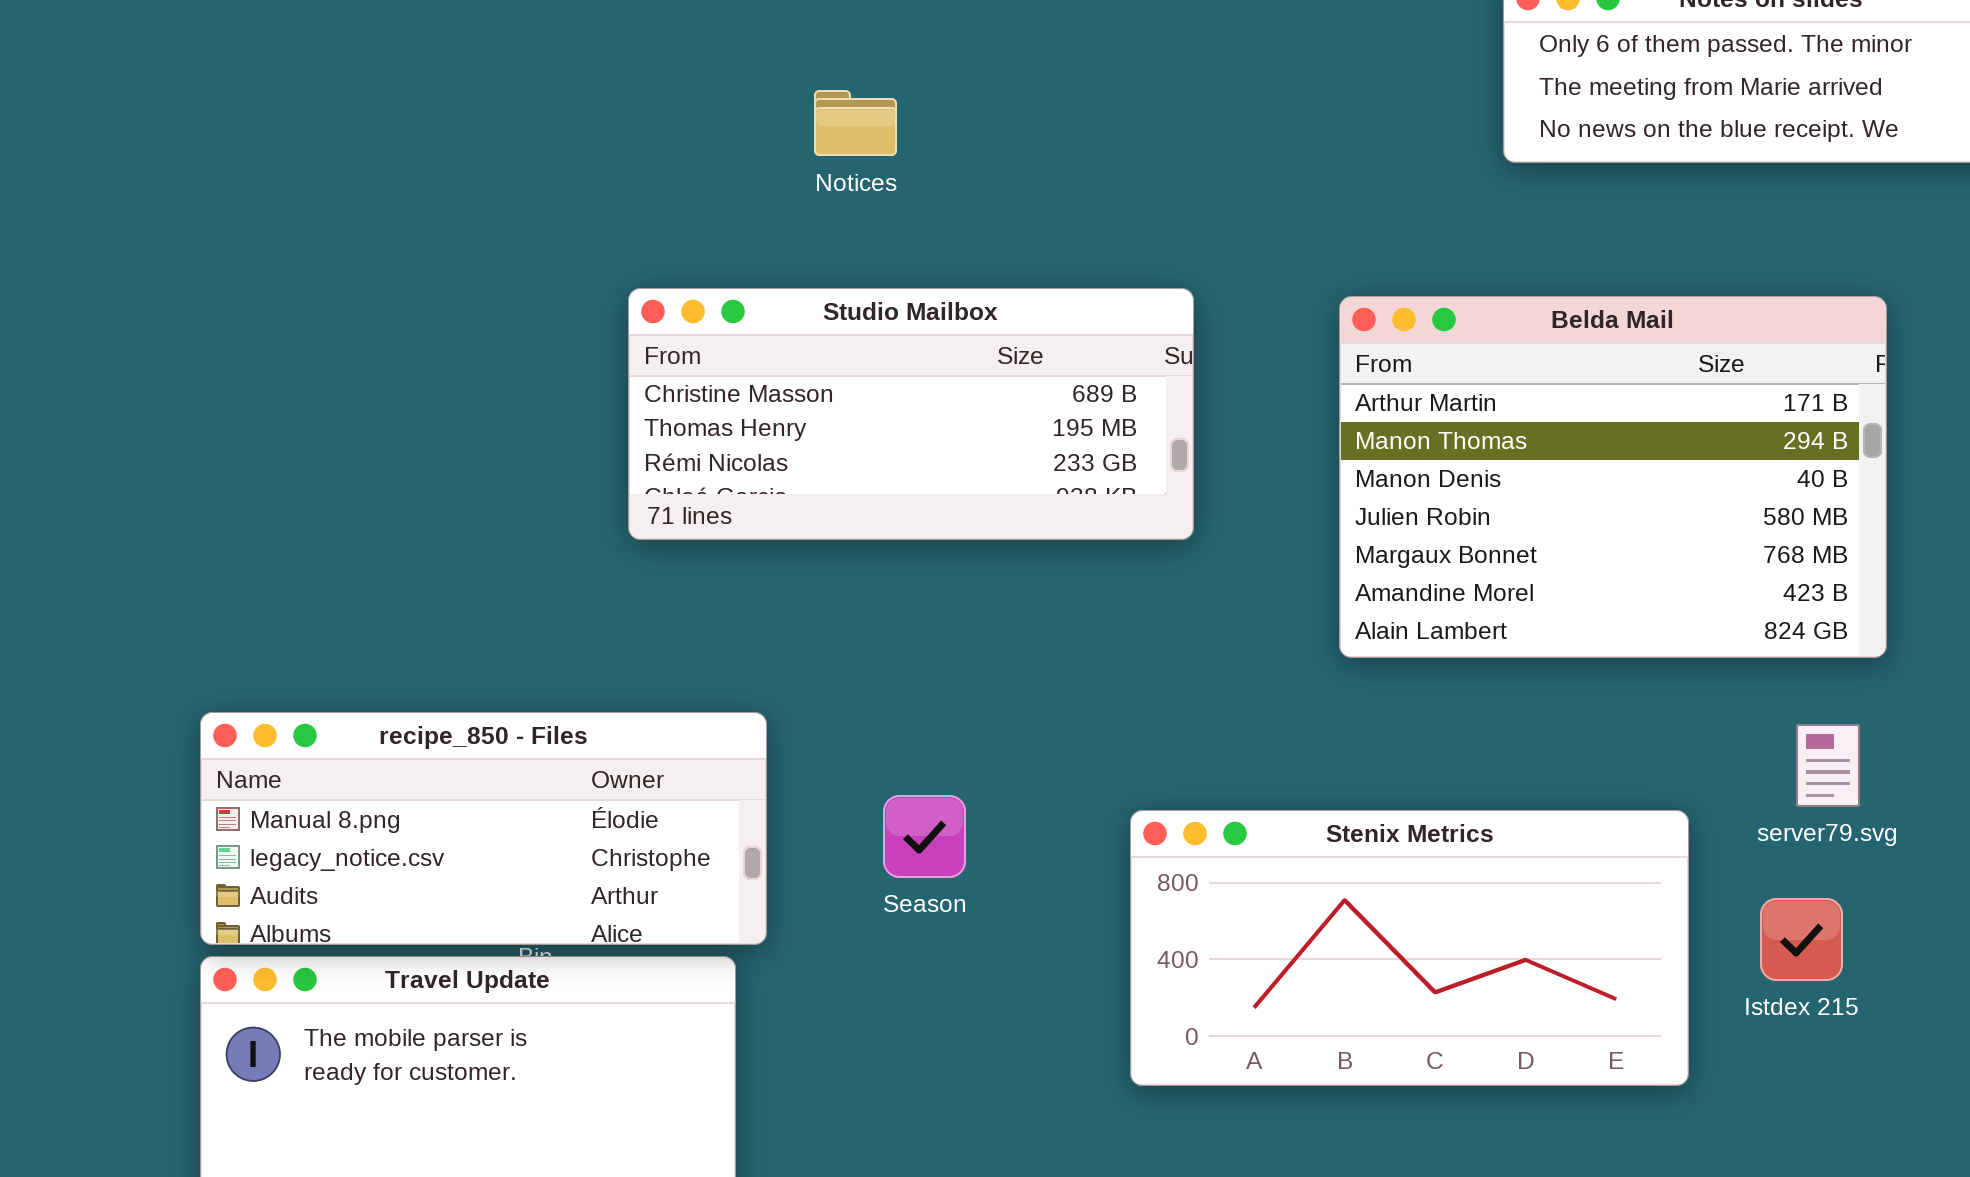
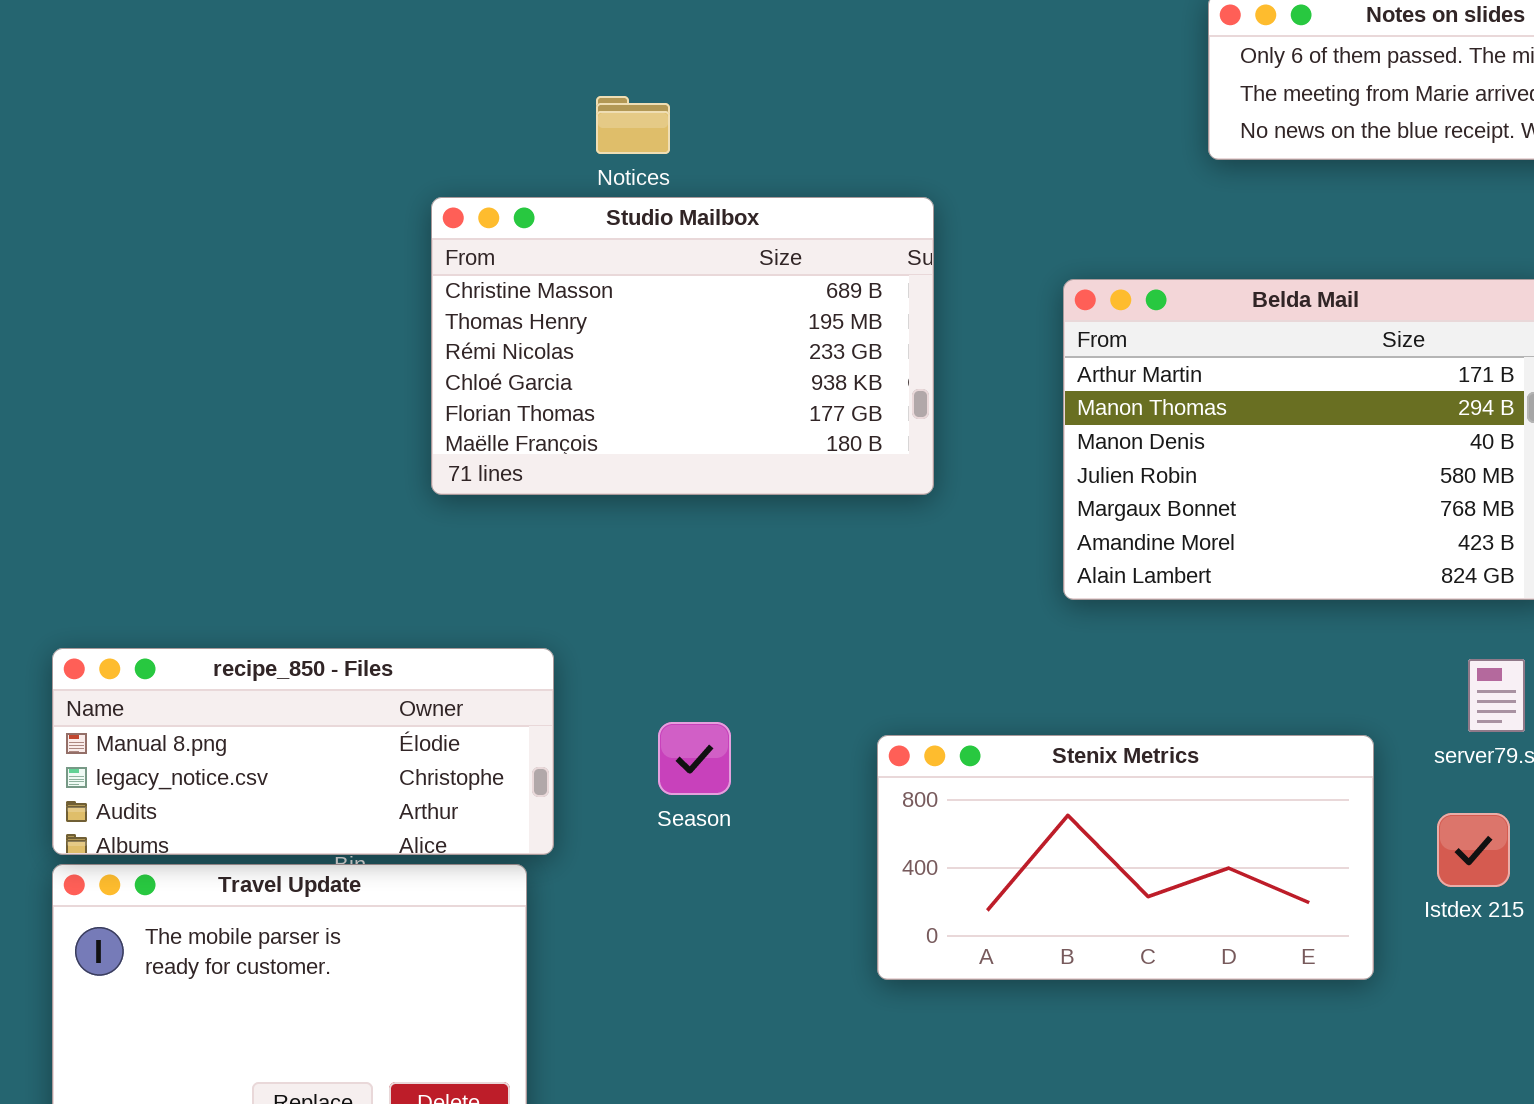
Studio Mailbox: [628,288,1194,540] -> [431,197,934,495], resized

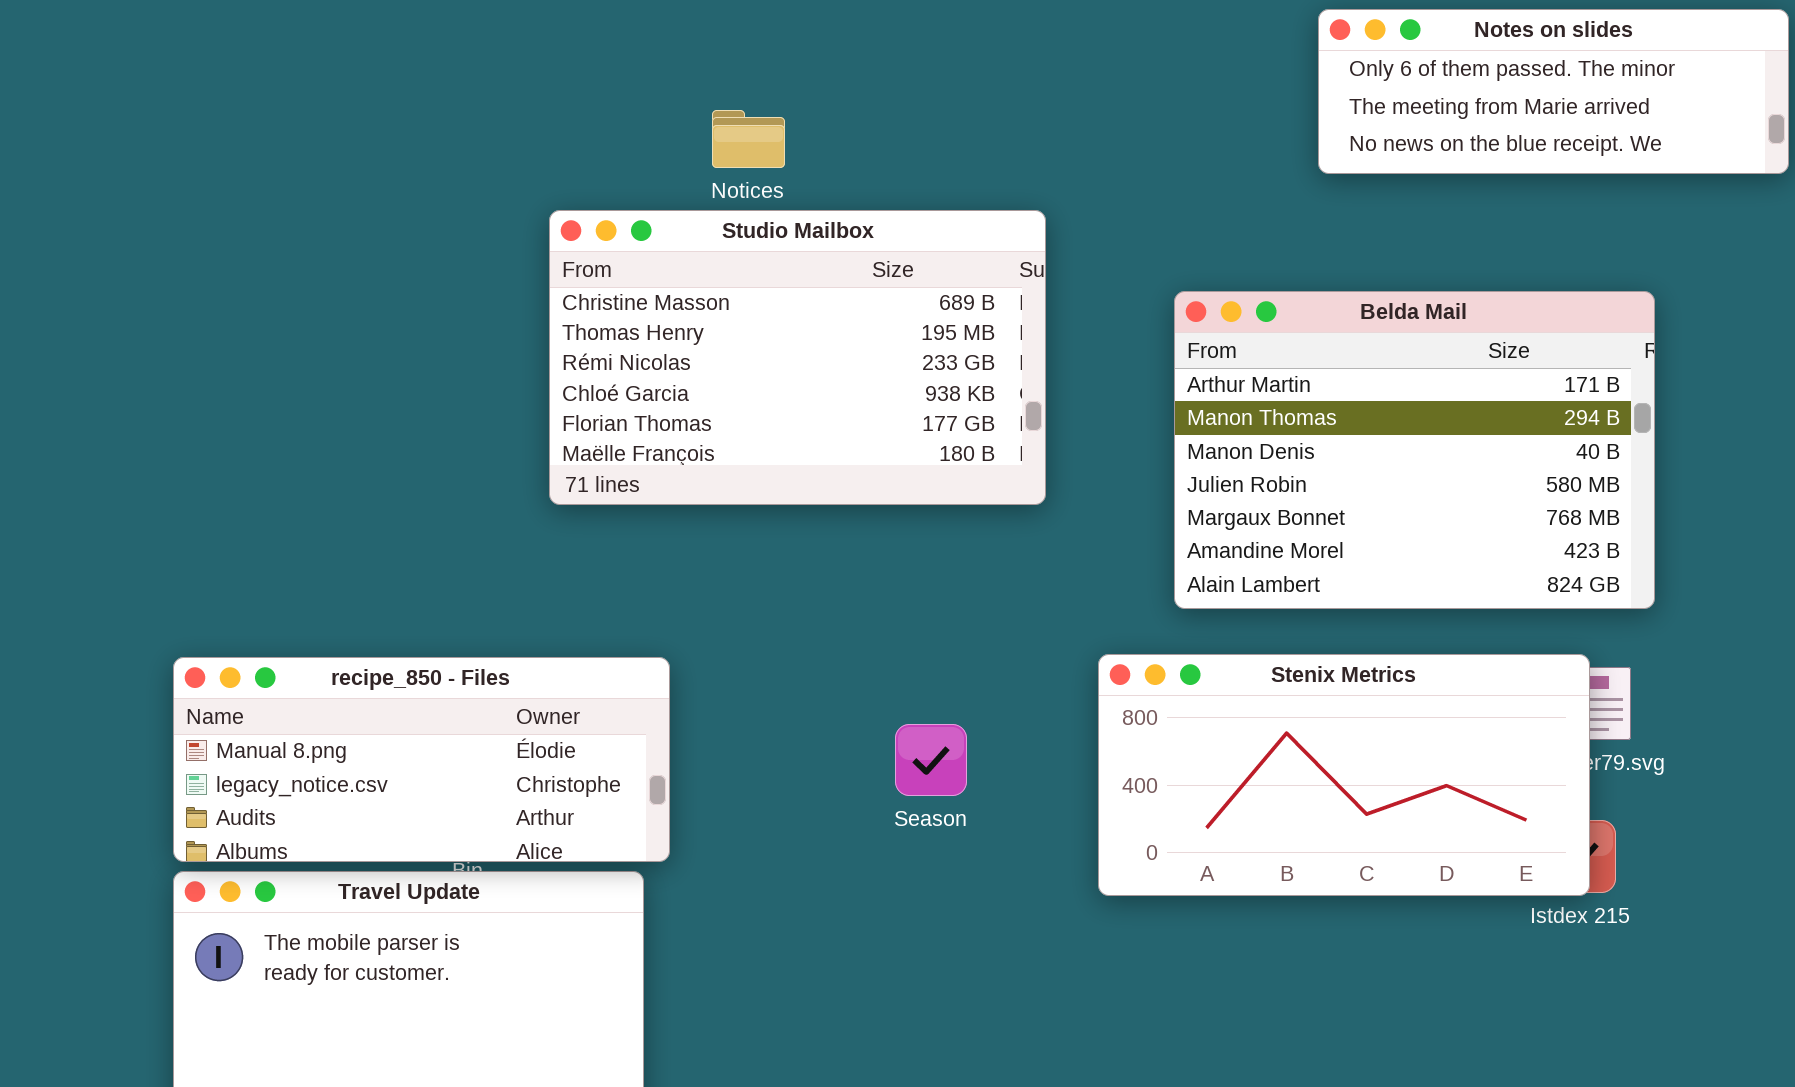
Season: [658,722,731,795] -> [895,724,967,796], moved
Stenix Metrics: [877,735,1374,980] -> [1098,654,1590,896], moved

